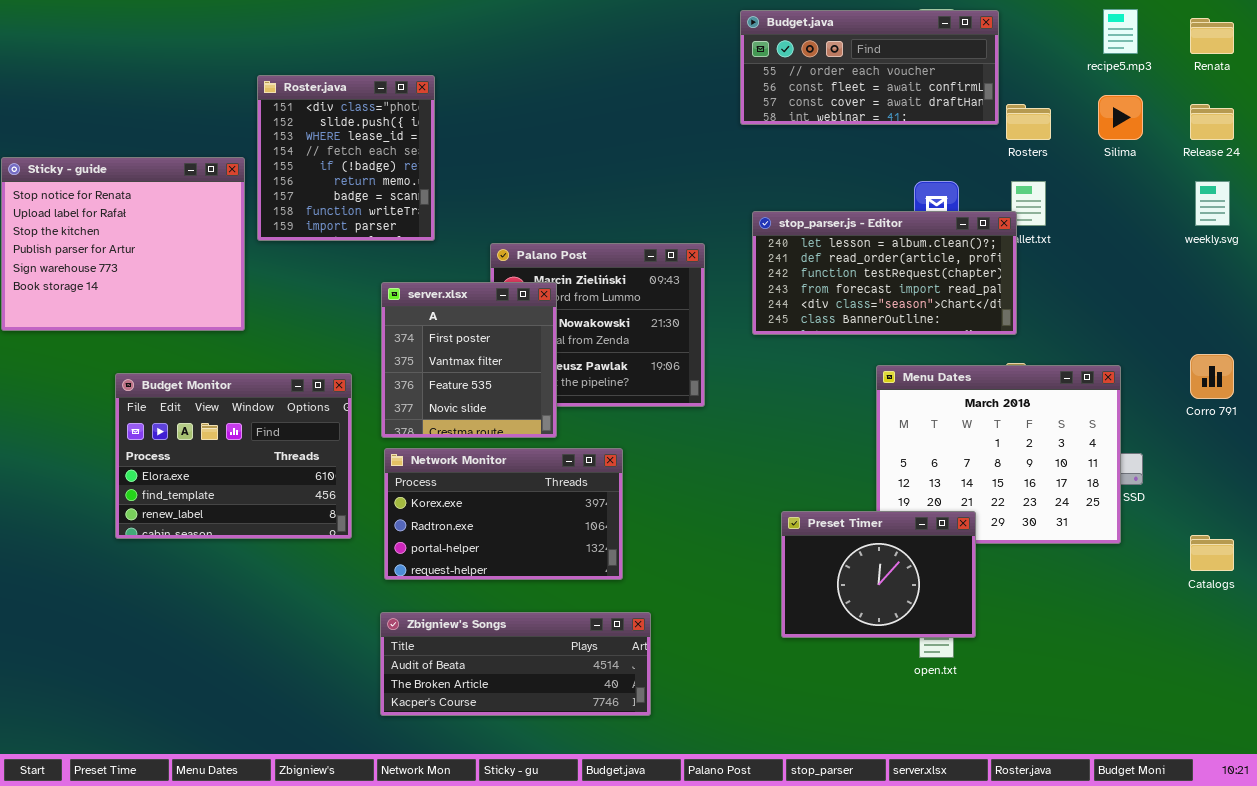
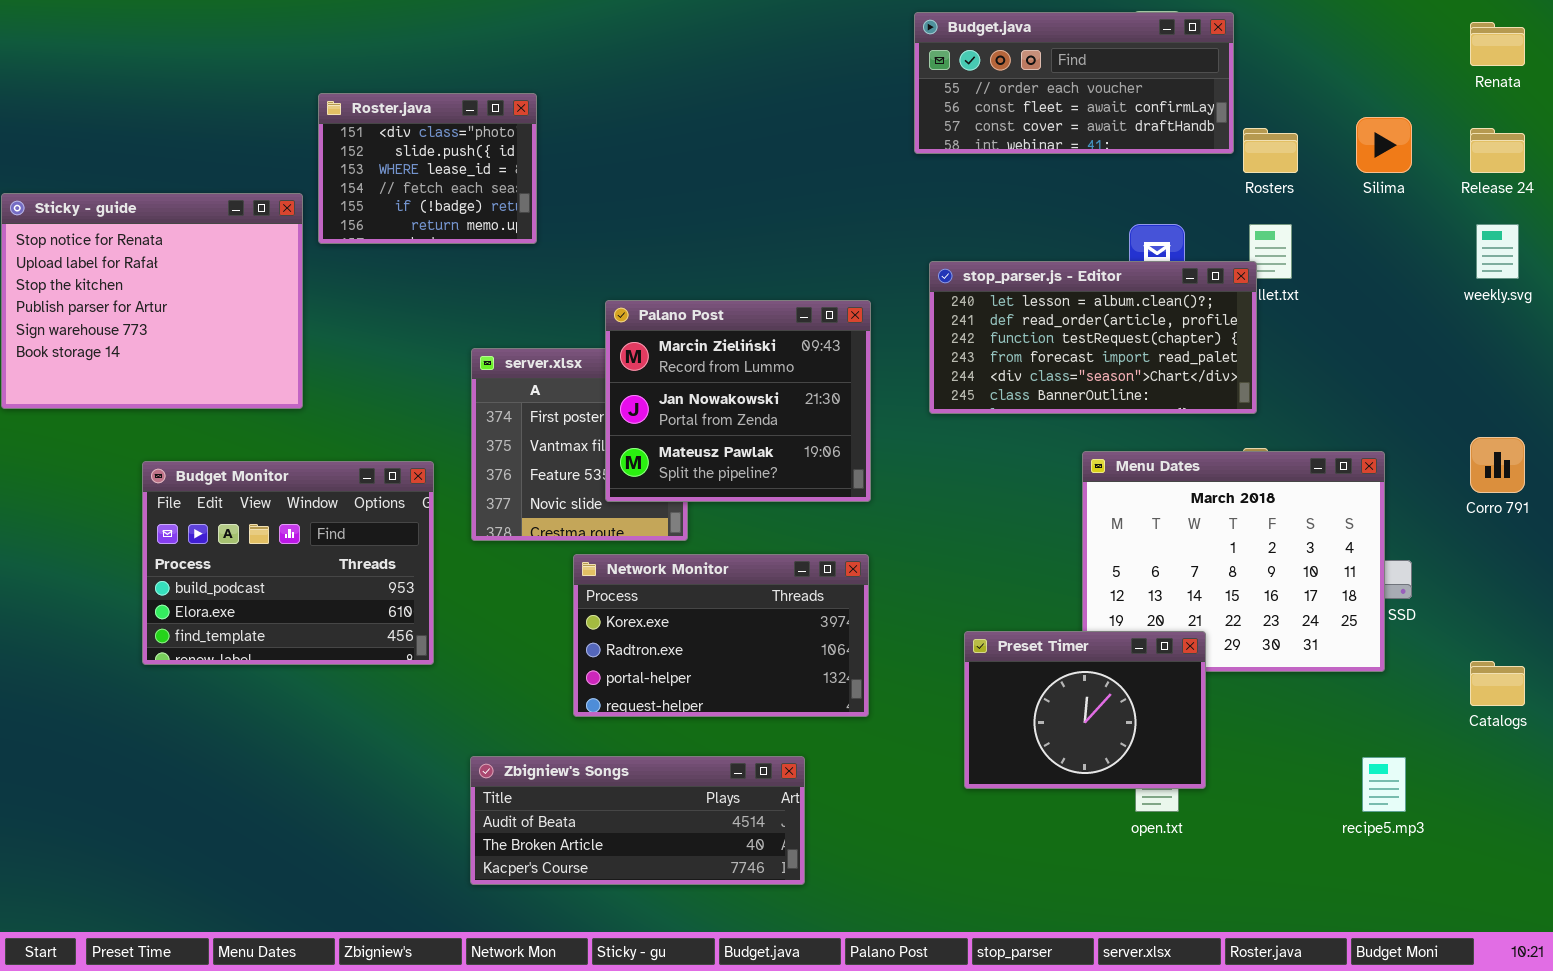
recipe5.mp3: [1103,9,1138,54] -> [1362,757,1406,812], moved
Roster.java: [257,75,435,241] -> [318,93,537,244], resized
Palano Post: [490,243,705,407] -> [605,300,871,502], raised
Budget Monitor: [115,373,352,539] -> [142,461,434,665], scrolled up 1 row
Network Monitor: [384,448,623,580] -> [573,554,869,717], moved

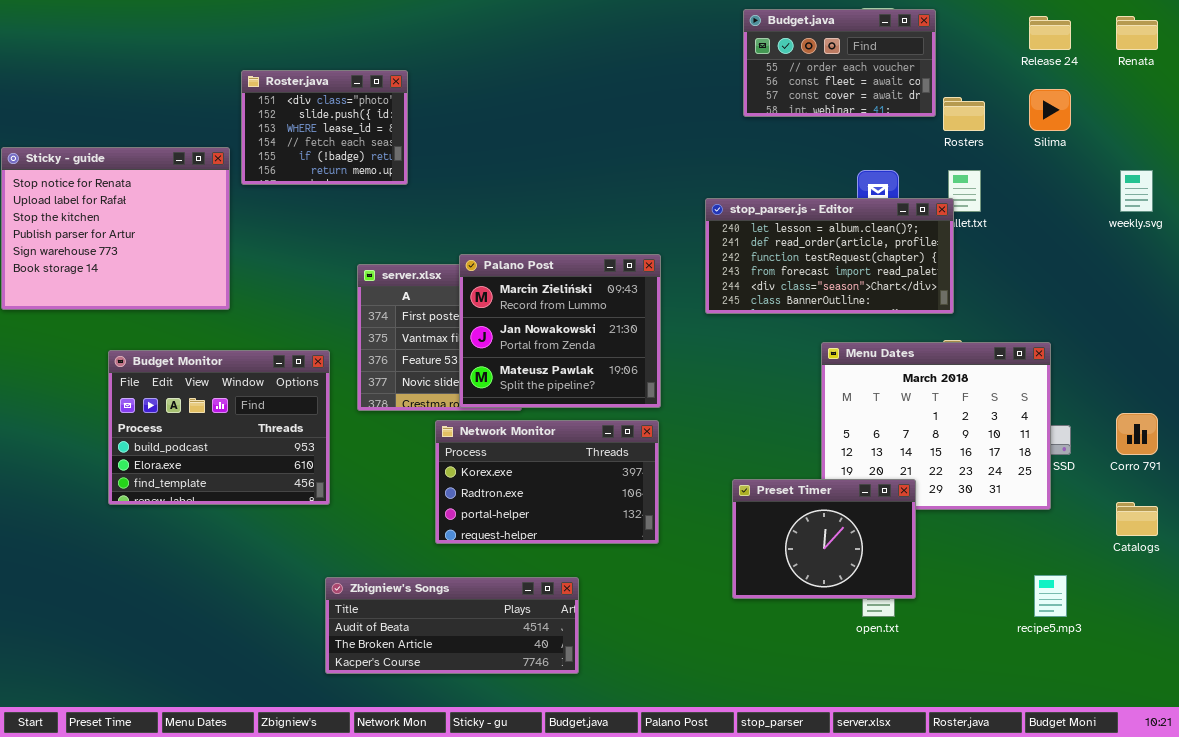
Budget.java: [914,12,1234,154] -> [743,9,936,117], resized
Release 24: [1470,128,1525,173] -> [1029,16,1071,50], moved
Palano Post: [605,300,871,502] -> [459,254,661,408], moved
Corro 791: [1470,437,1525,493] -> [1116,413,1158,455], moved
Zbigniew's Songs: [470,756,805,885] -> [325,577,579,674], moved

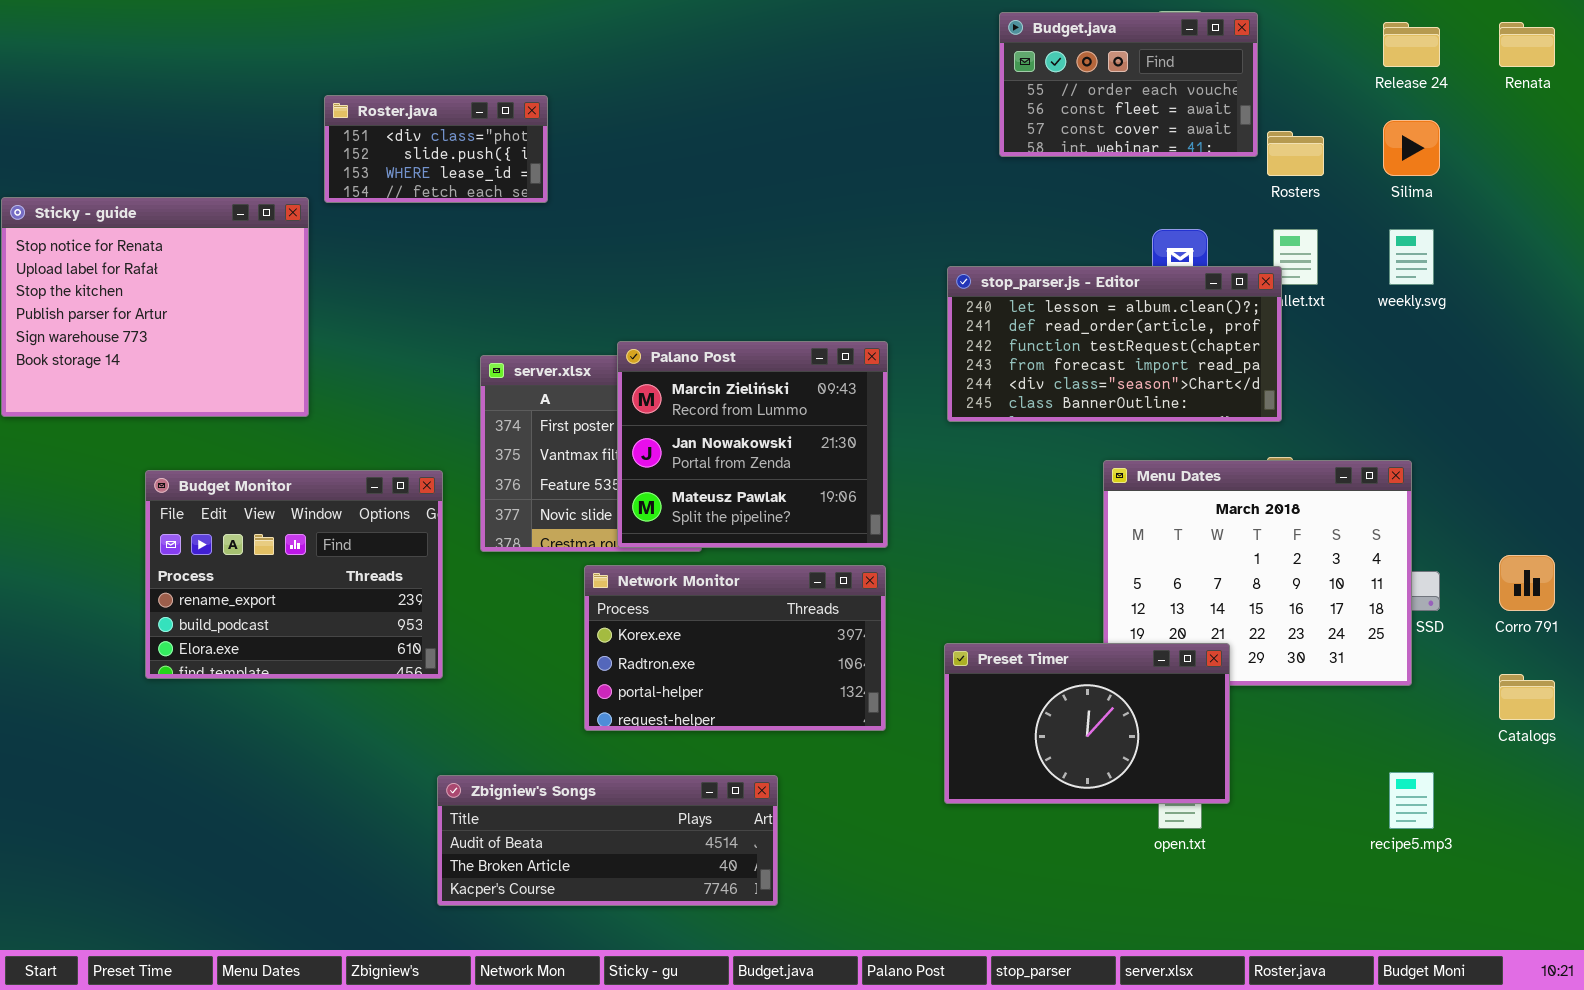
Roster.java: [241,70,408,185] -> [324,95,548,203], resized
weekly.svg: [1120,170,1153,212] -> [1389,229,1434,285], moved
Budget Monitor: [108,350,330,505] -> [145,470,443,679], scrolled up 1 row
Preset Timer: [732,479,916,599] -> [944,643,1230,804], resized

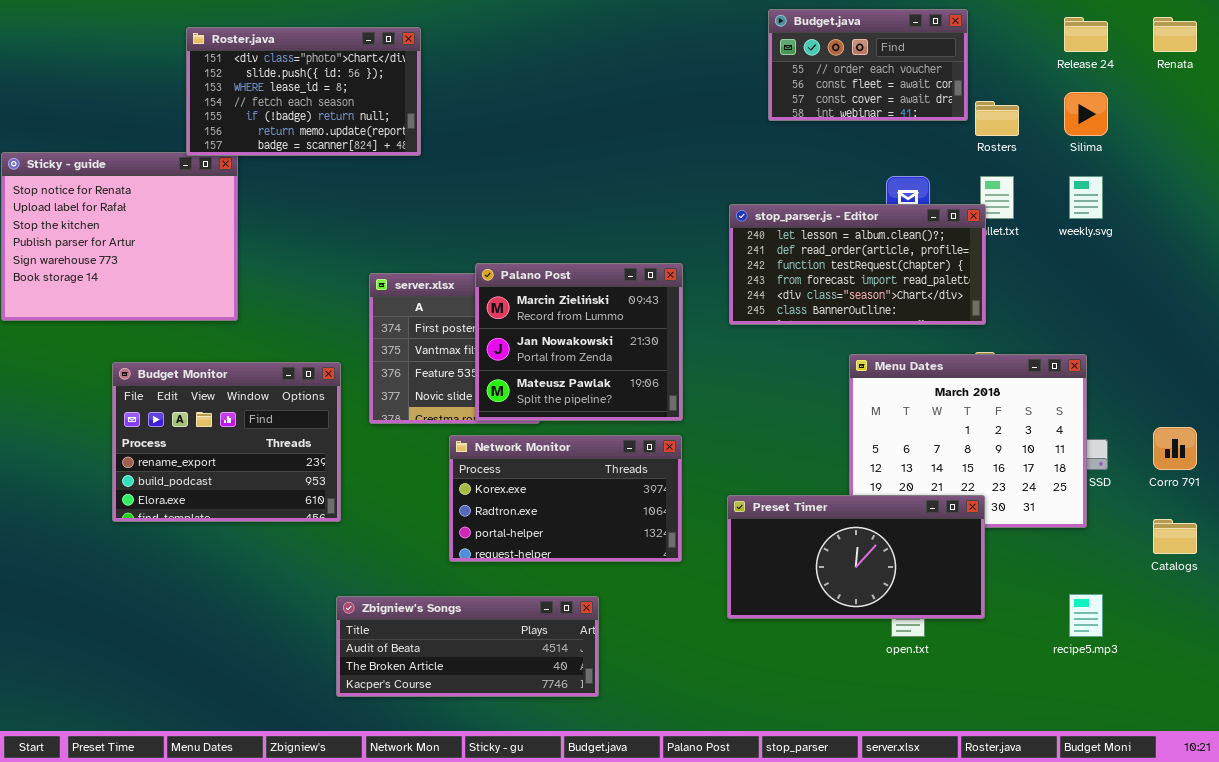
Roster.java: [324,95,548,203] -> [186,27,421,156], resized
Preset Timer: [944,643,1230,804] -> [727,495,985,619], resized

